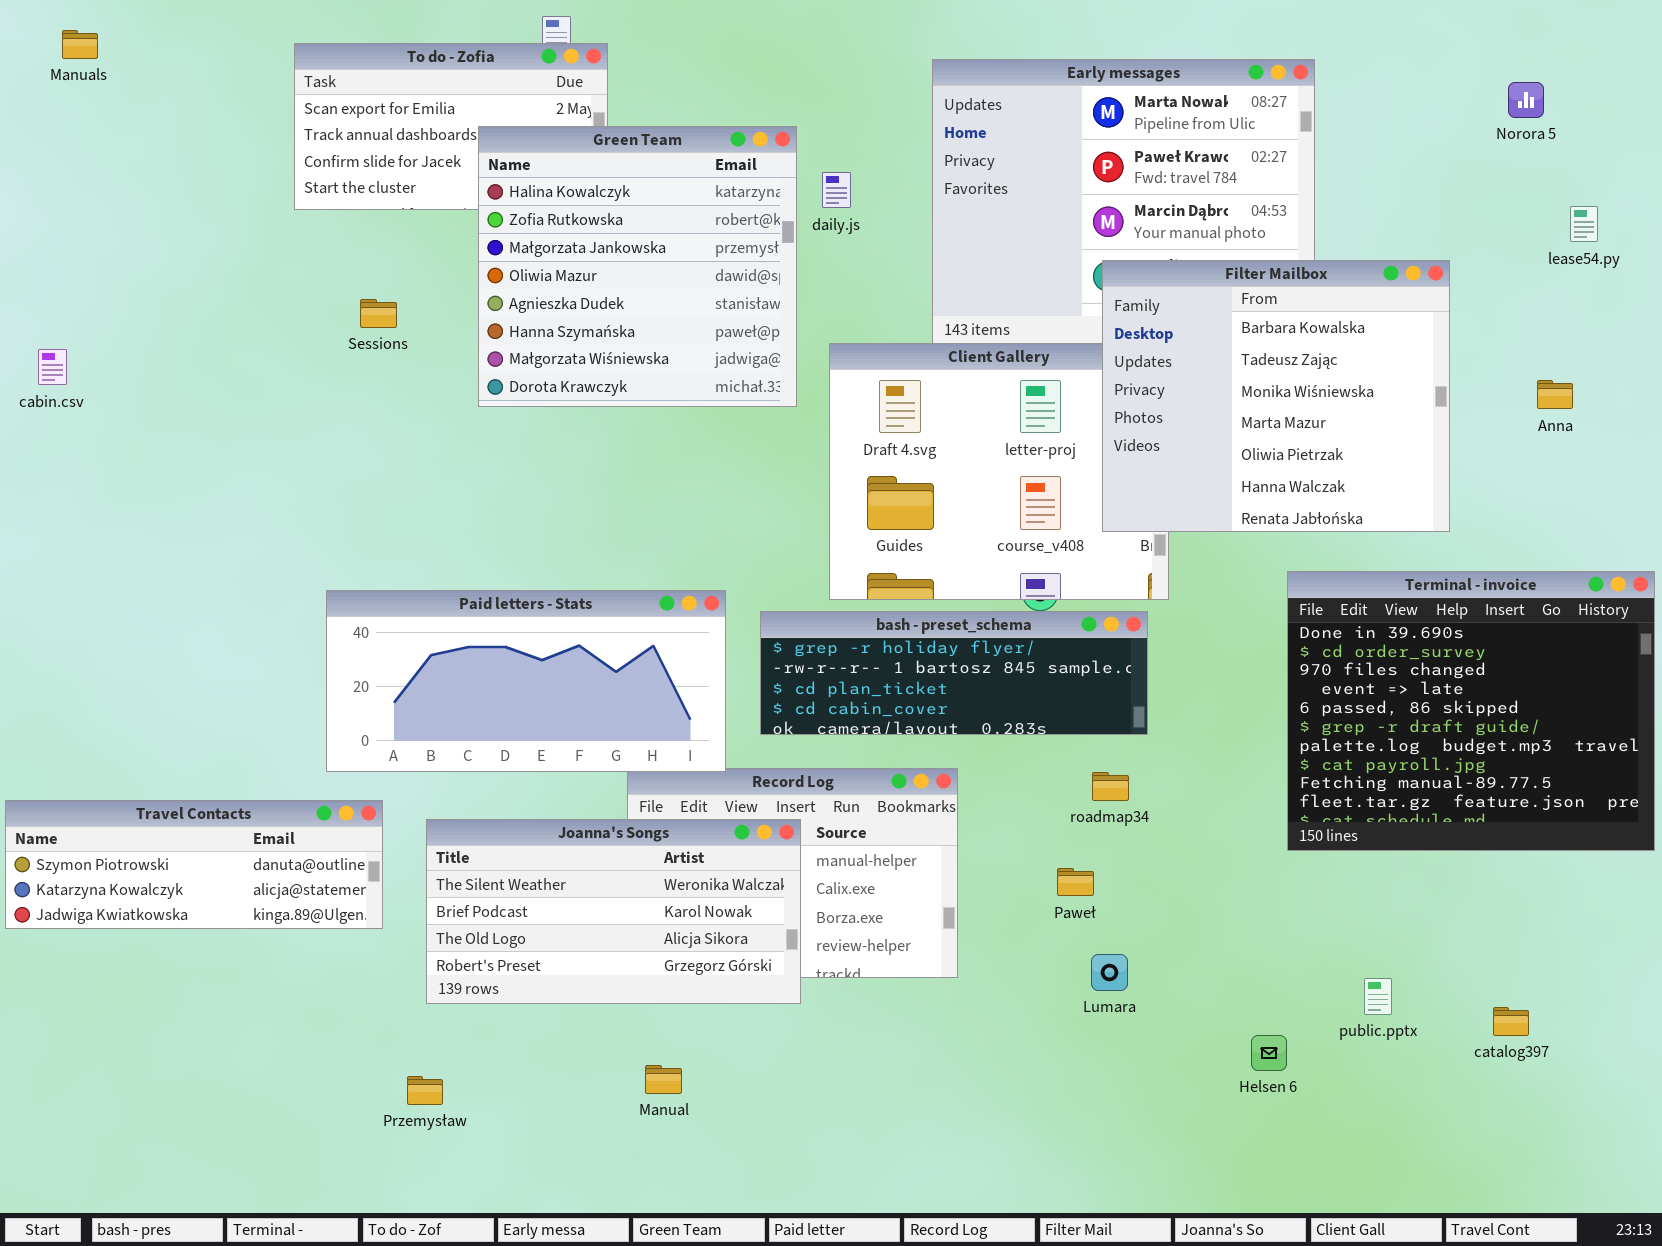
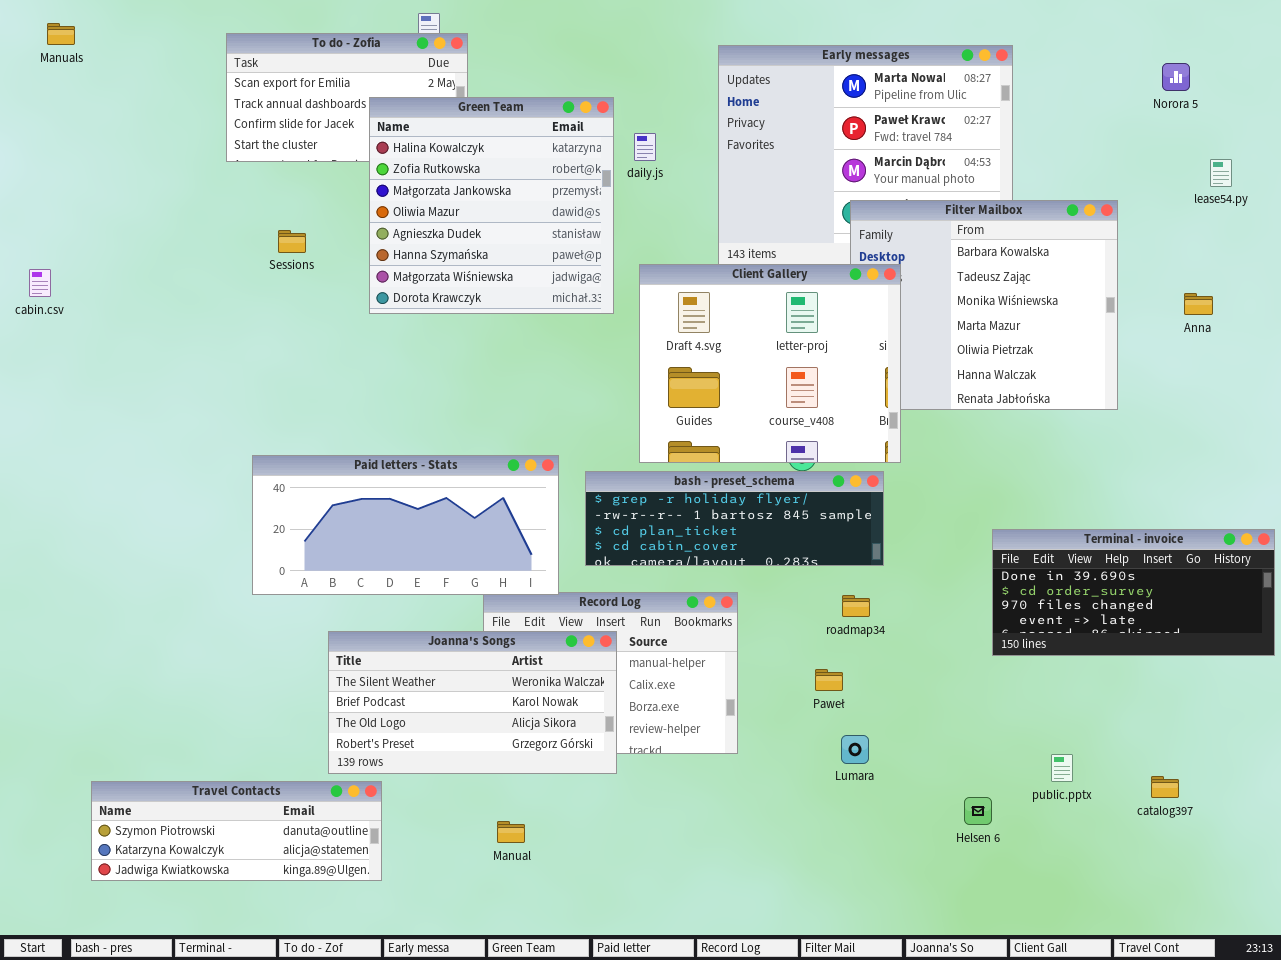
Client Gallery: [829,343,1169,600] -> [639,264,901,463], raised
Terminal - invoice: [1287,571,1655,851] -> [992,529,1275,656], resized
Travel Contacts: [5,800,383,929] -> [91,781,382,881], moved

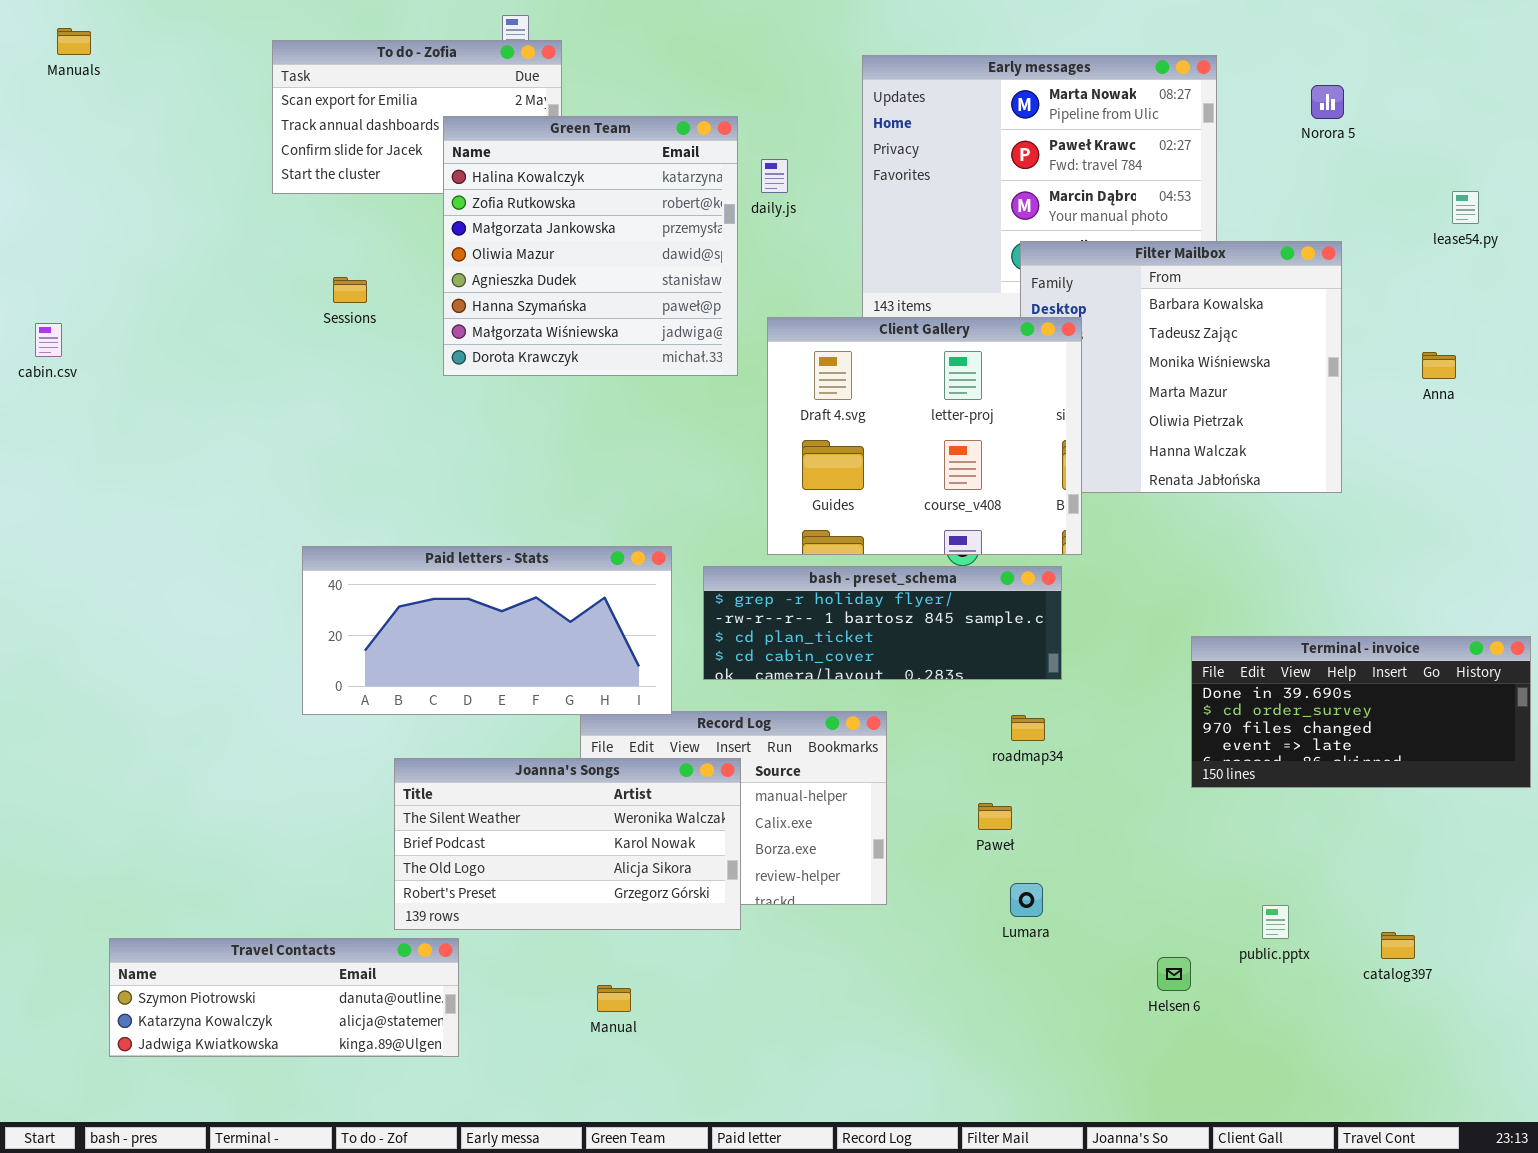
Norora 5: [1162,63,1190,91] -> [1311,85,1344,119], moved

